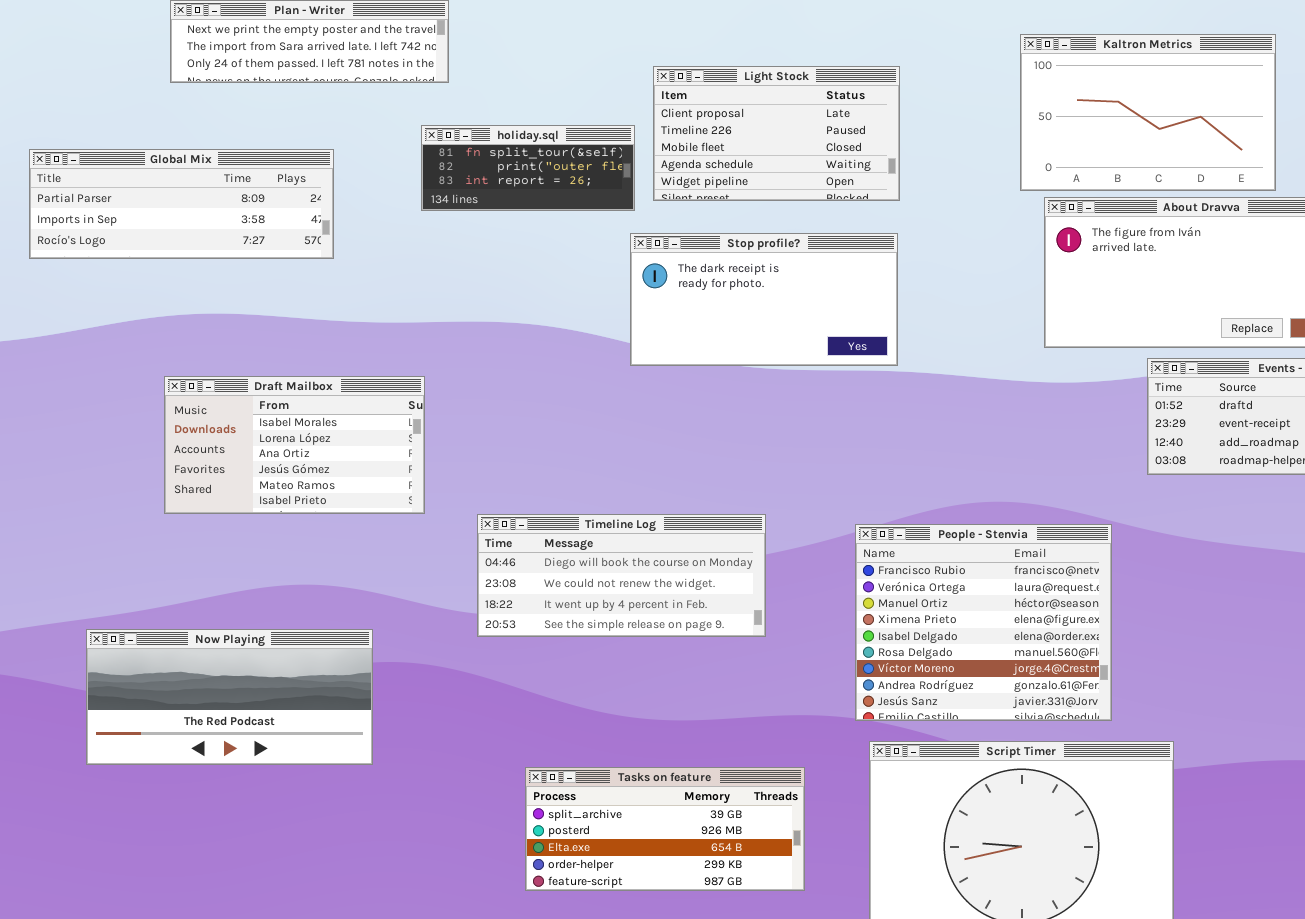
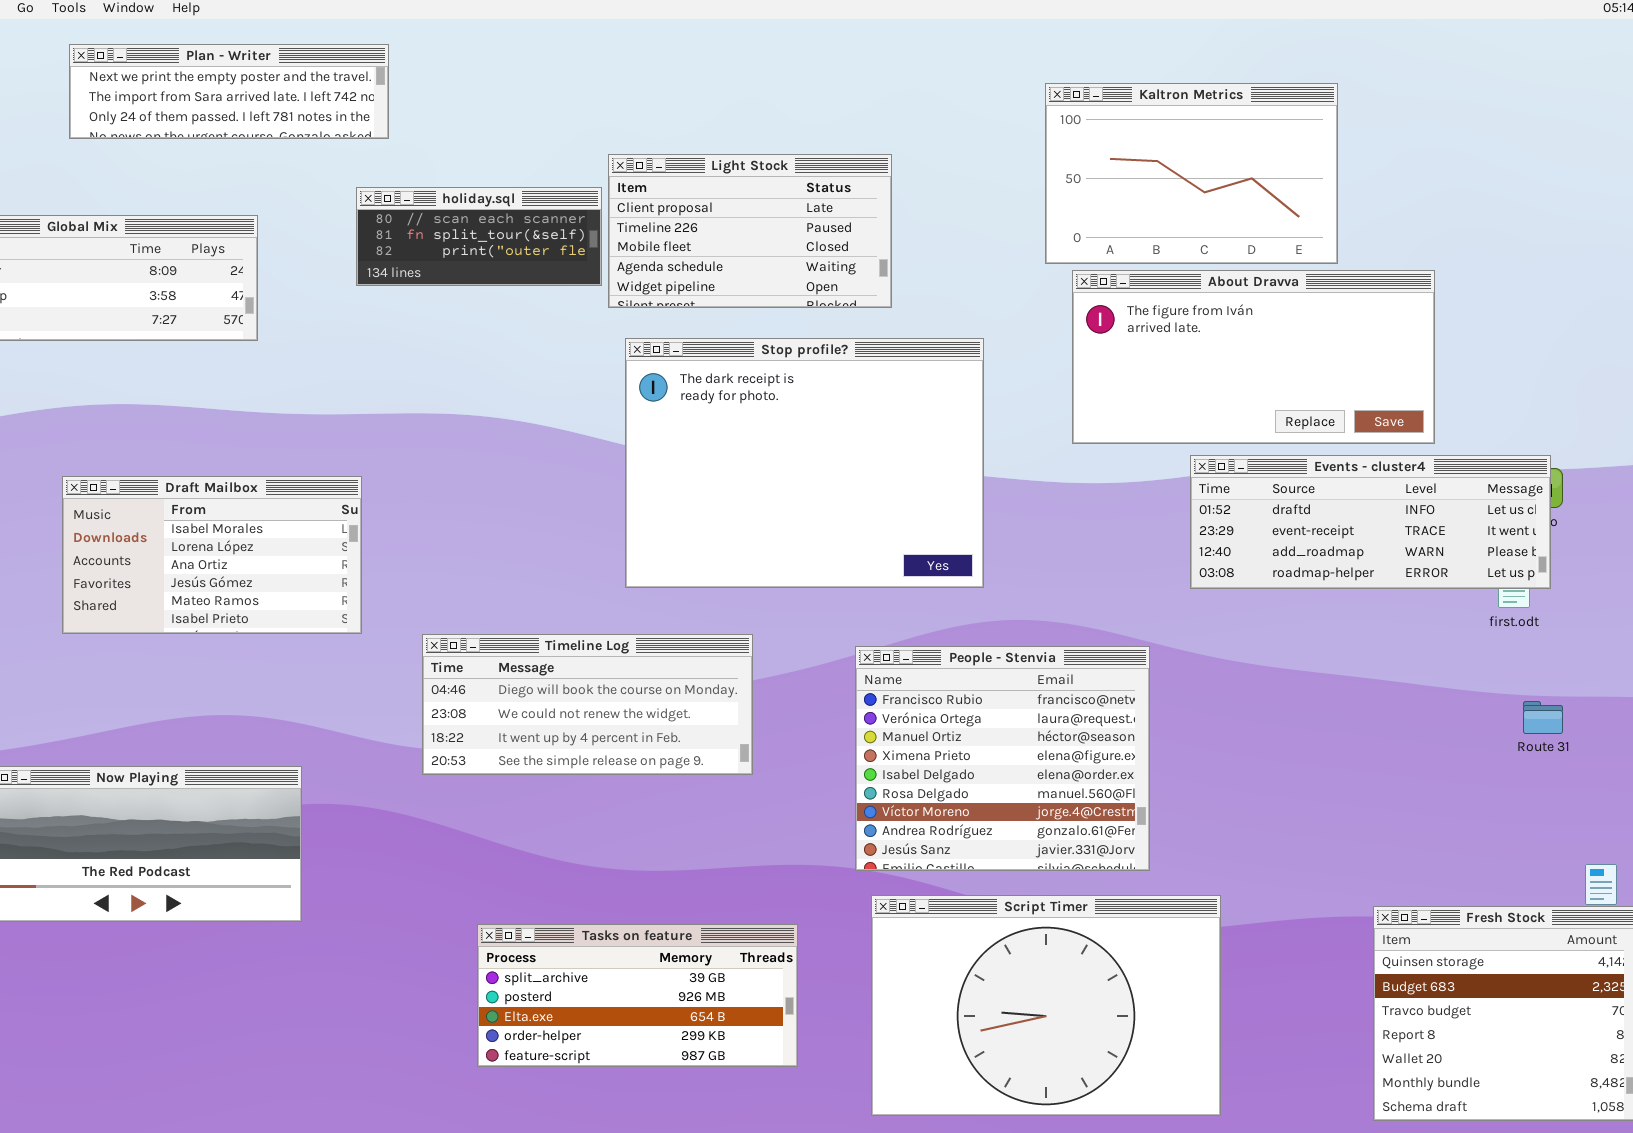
Light Stock: [653,66,900,201] -> [608,154,892,308], moved
holiday.sql: [421,125,635,211] -> [356,187,602,286], scrolled up 1 row
Stop profile?: [630,233,898,366] -> [625,338,984,588], moved, resized

